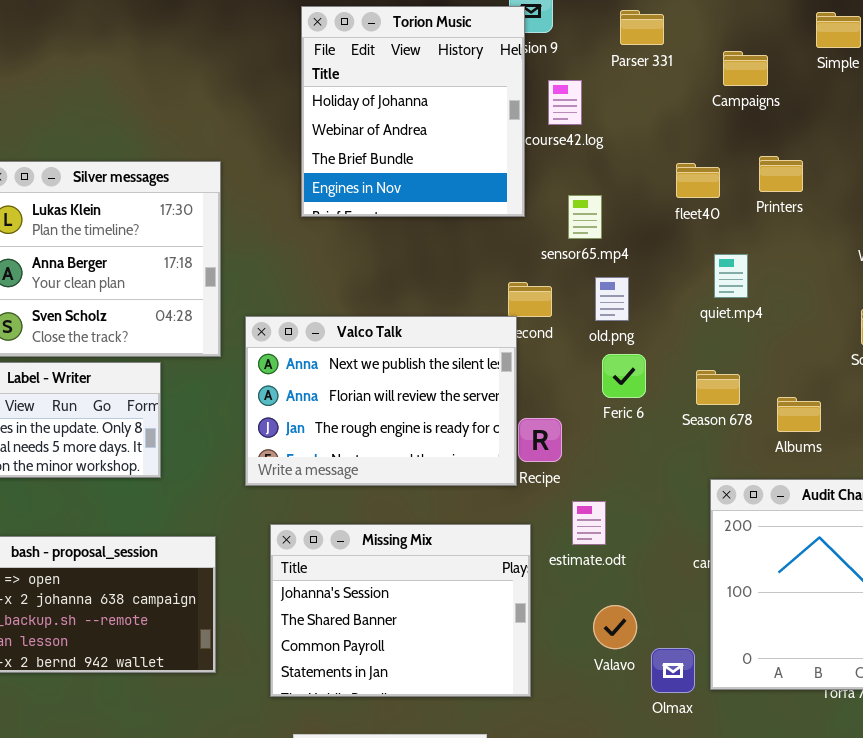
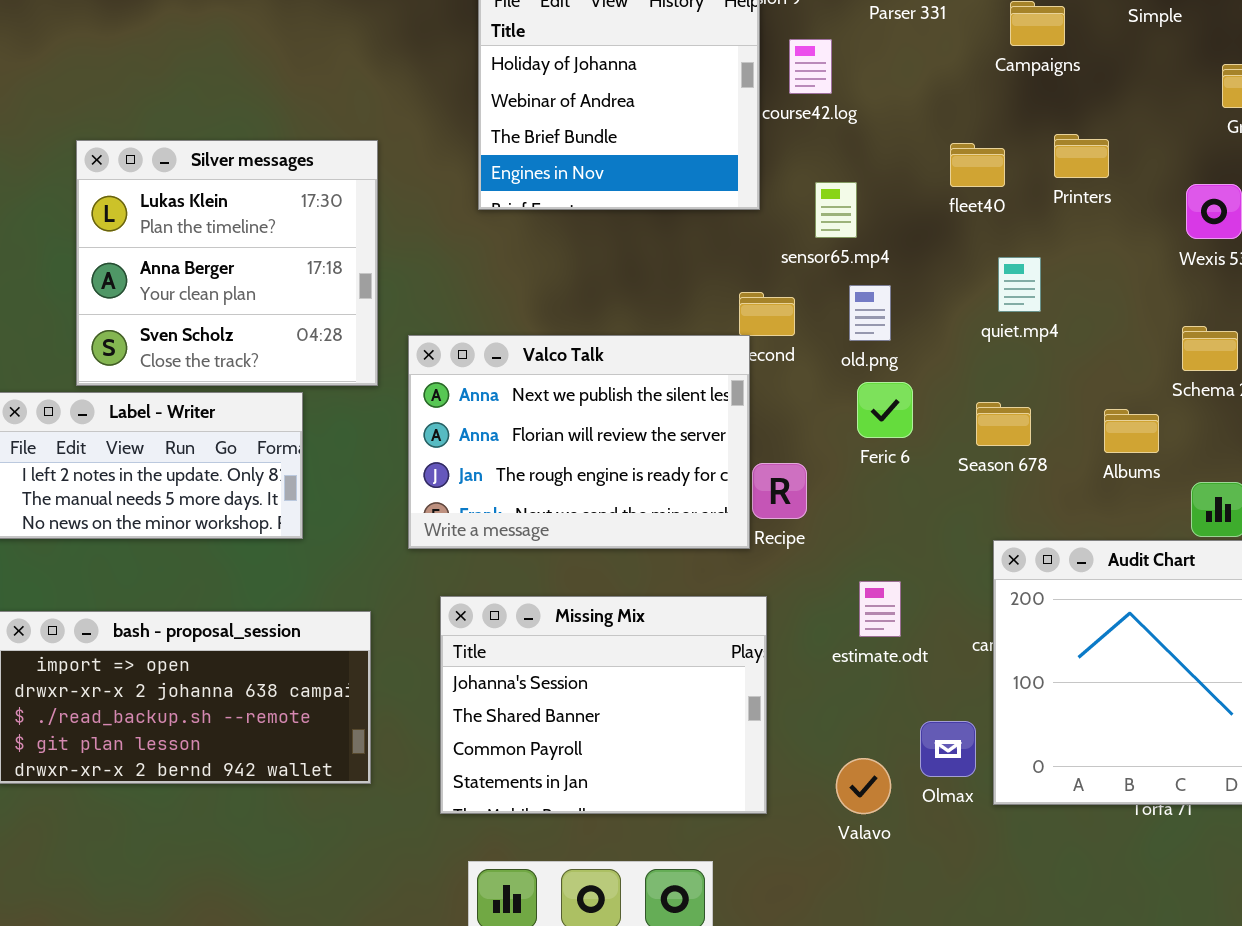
Albums: [777,397,821,432] -> [1104,409,1159,453], moved
estimate.odt: [572,501,606,545] -> [859,581,901,637], moved
Valavo: [593,605,637,649] -> [836,758,891,814], moved
Olmax: [651,648,695,693] -> [920,721,976,777], moved

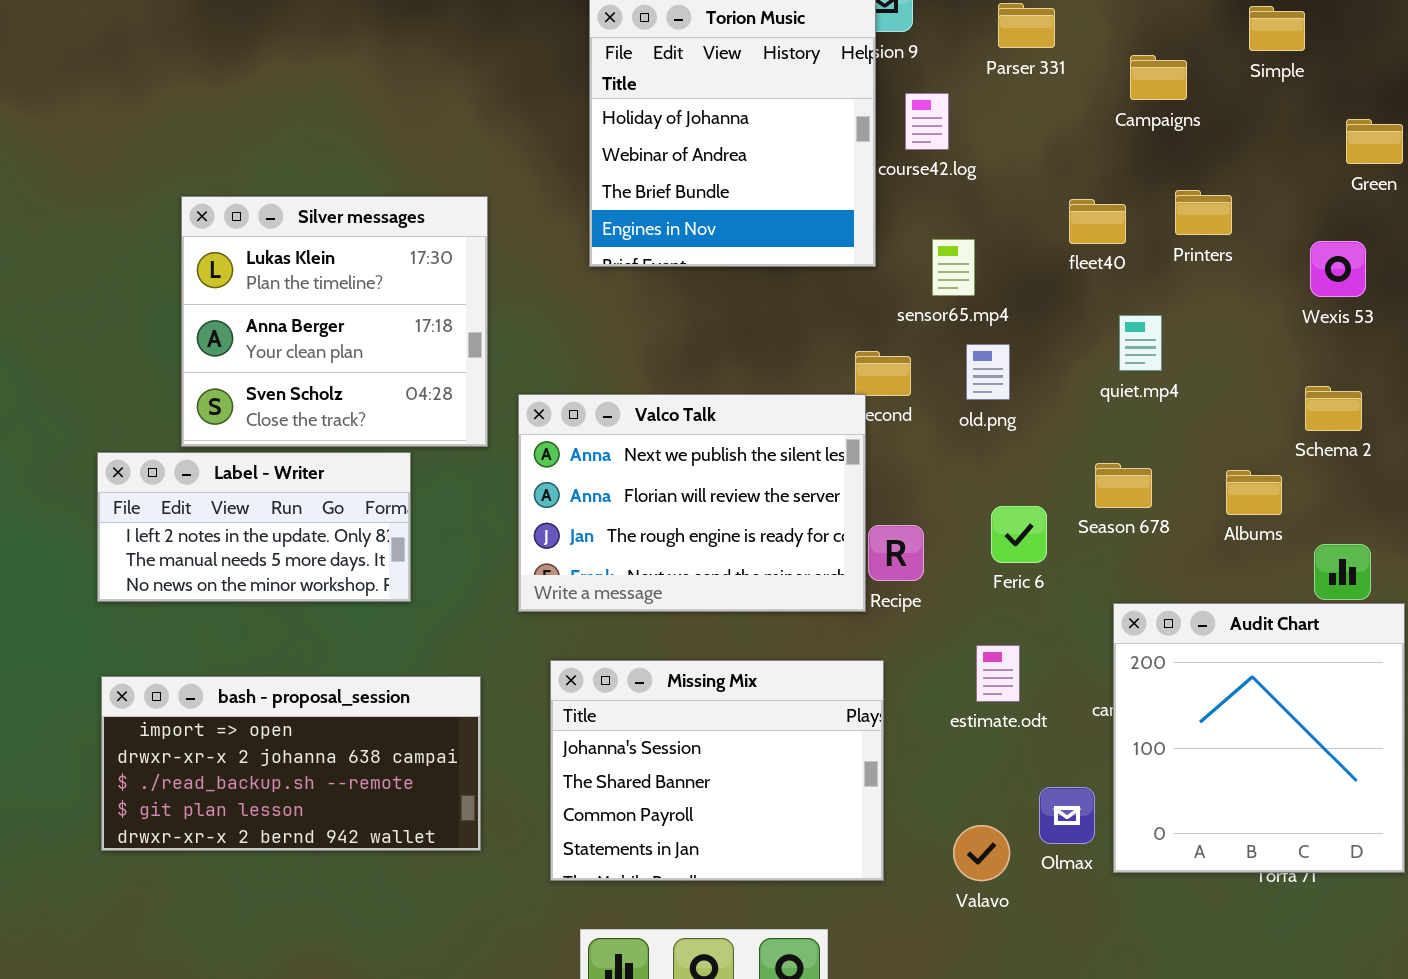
Feric 6: [857,382,913,438] -> [991,506,1047,563], moved

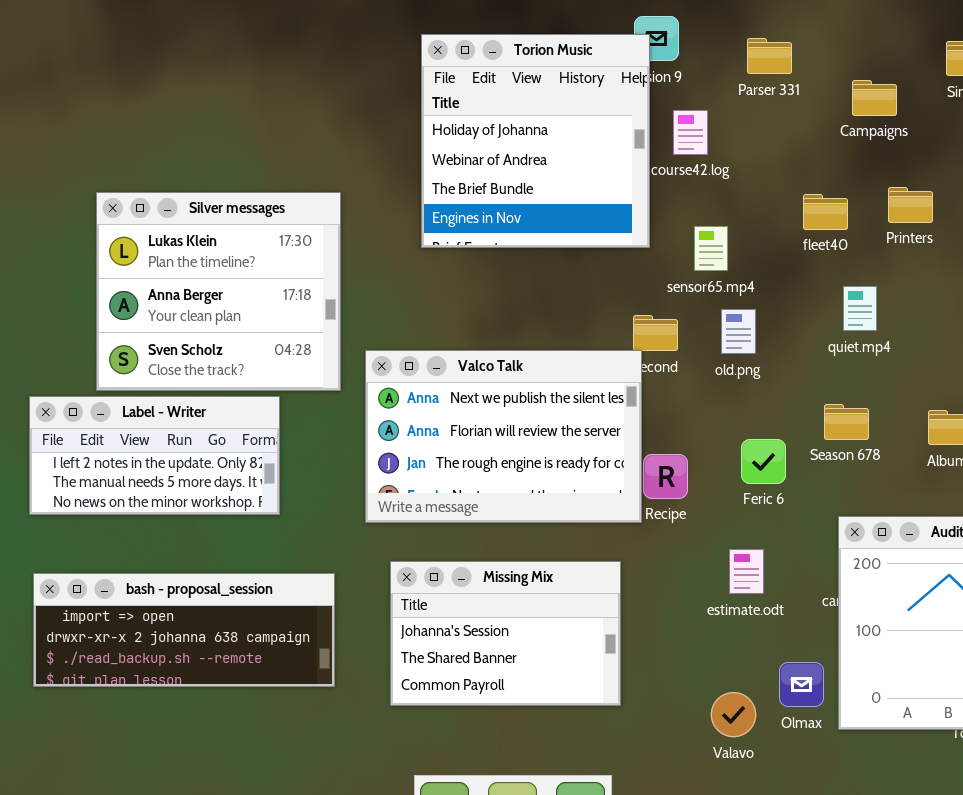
Missing Mix: [550,660,884,881] -> [390,561,621,706], resized
bash - proposal_session: [101,676,481,851] -> [33,573,335,687], resized

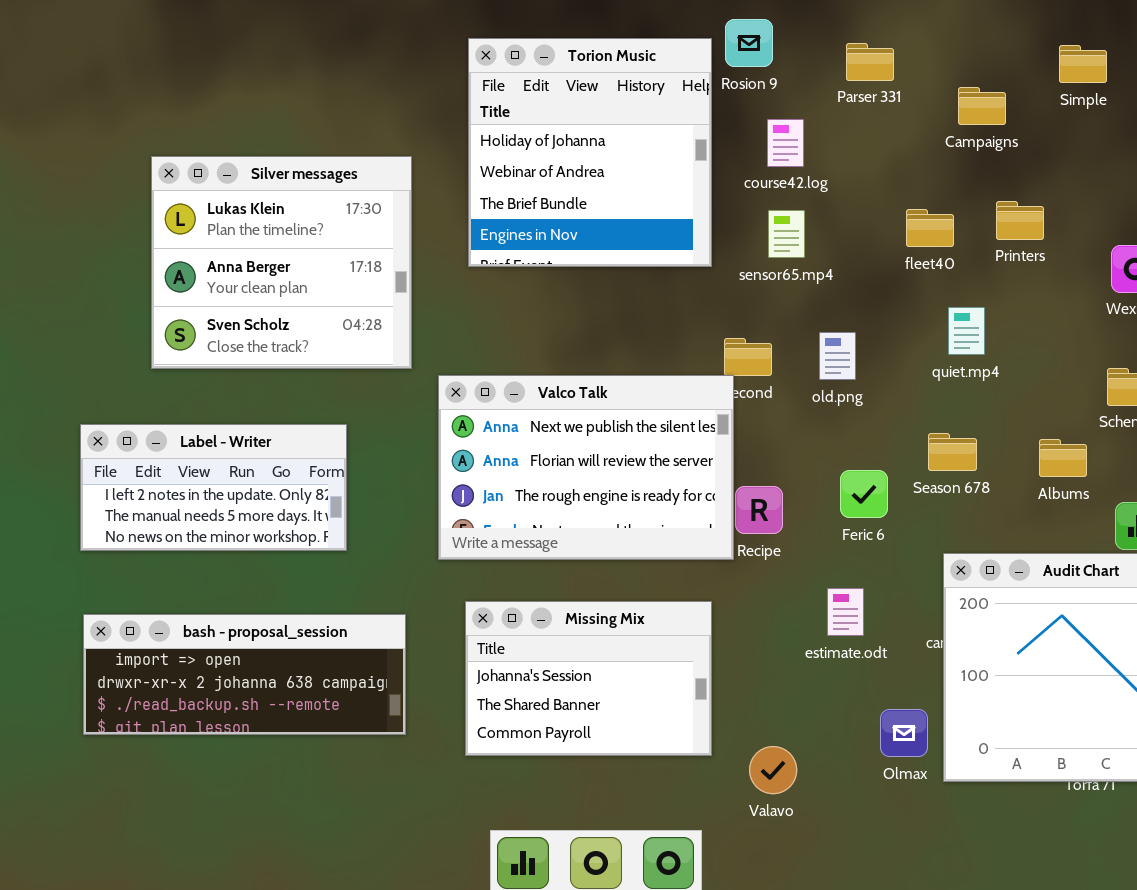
Torion Music: [421,34,650,248] -> [468,38,712,267], moved
Silver messages: [96,192,341,391] -> [151,156,412,369], moved
sensor65.mp4: [694,226,728,271] -> [768,210,805,258], moved
Valavo: [711,692,756,737] -> [749,746,797,794], moved

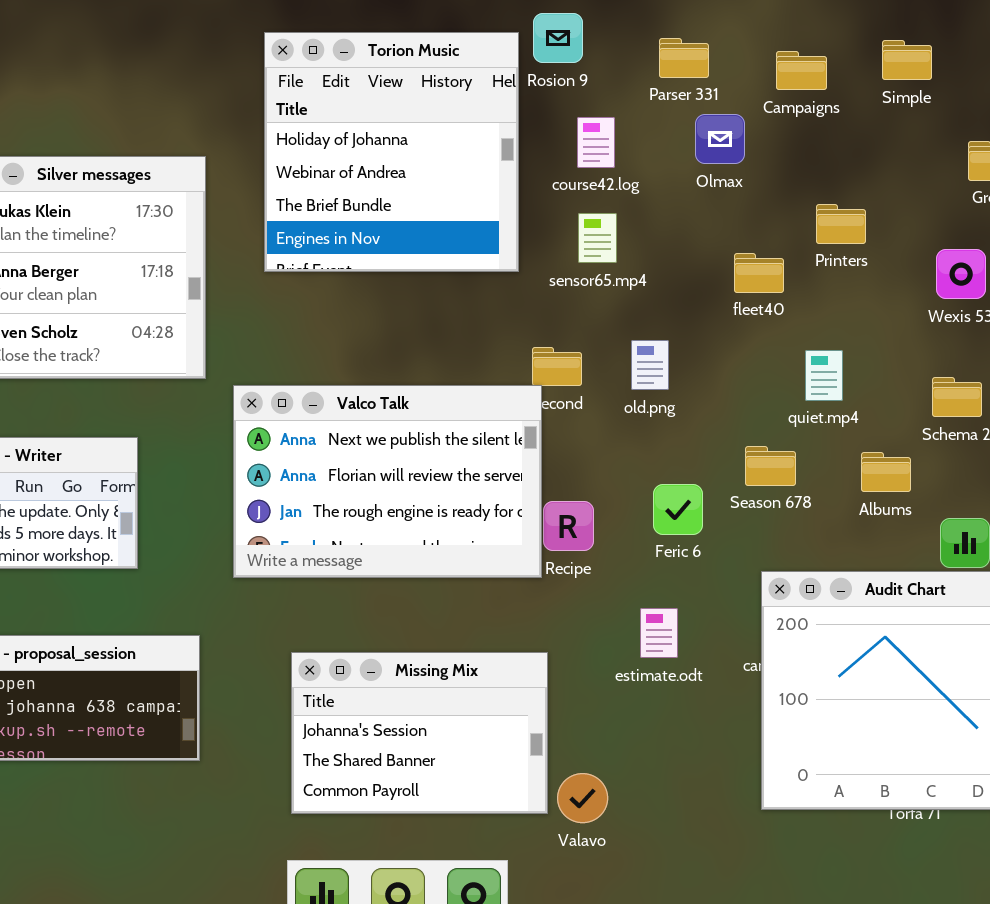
Campaigns: [958,87,1006,125] -> [776,51,827,90], moved
fleet40: [906,209,954,247] -> [734,253,784,293], moved
quiet.mp4: [948,307,985,355] -> [805,350,843,401], moved
Missing Mix: [465,601,712,756] -> [291,652,548,814], moved
Olmax: [880,709,928,757] -> [695,114,745,164], moved

